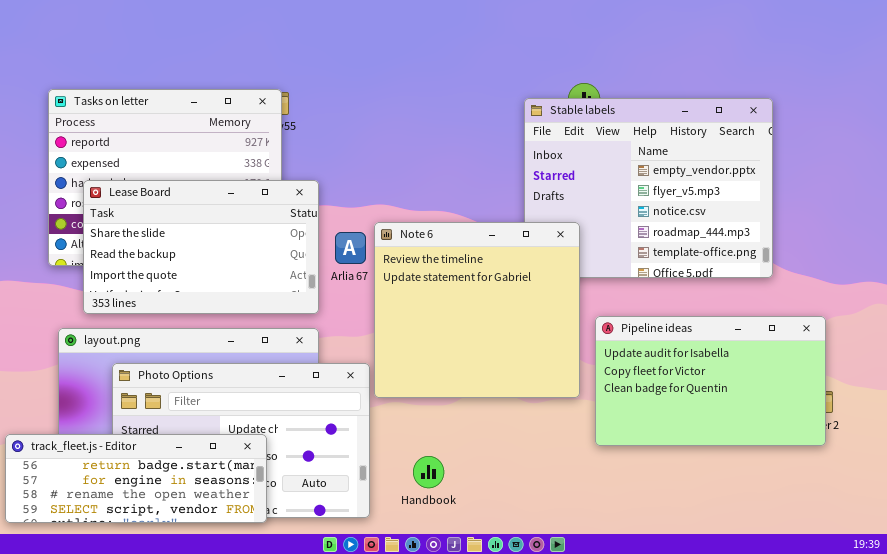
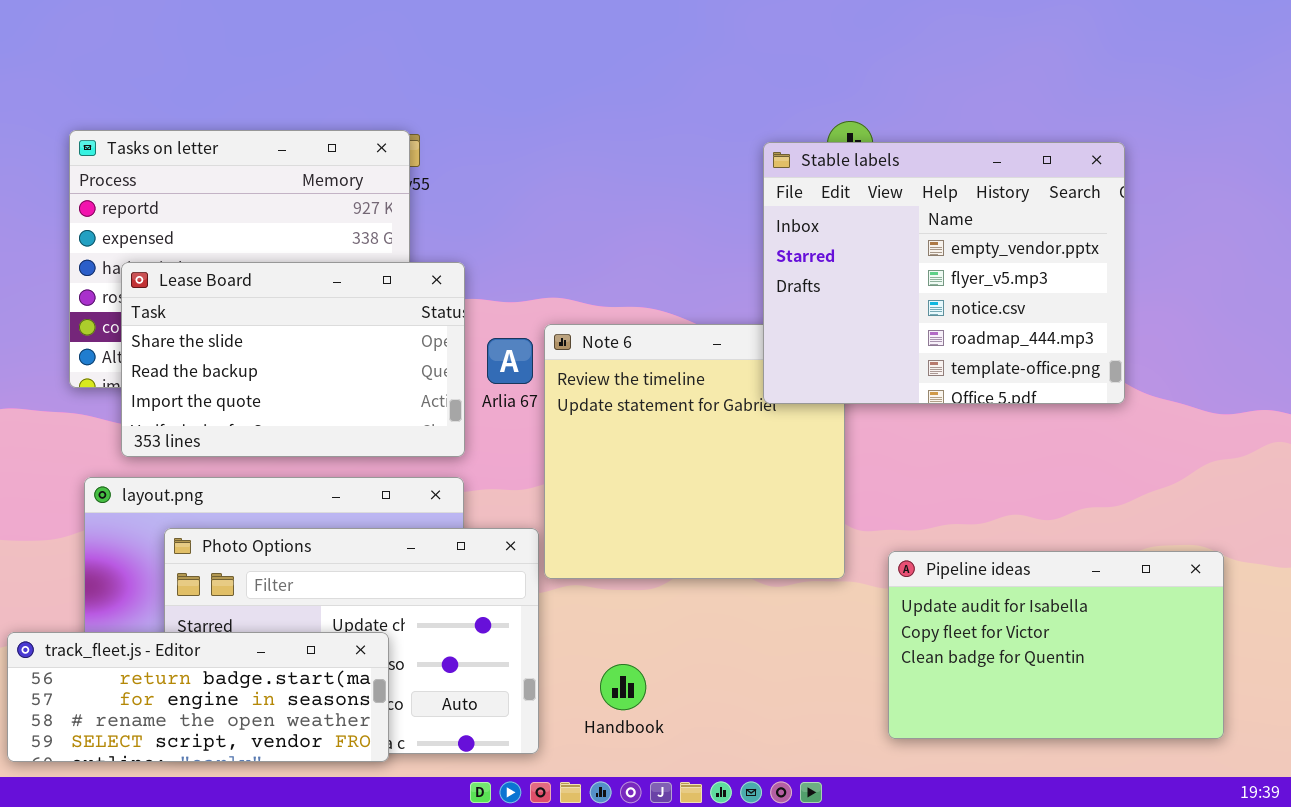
Stable labels: [524,98,773,278] -> [763,142,1125,404], raised
Pipeline ideas: [595,316,826,446] -> [888,551,1224,739], moved

